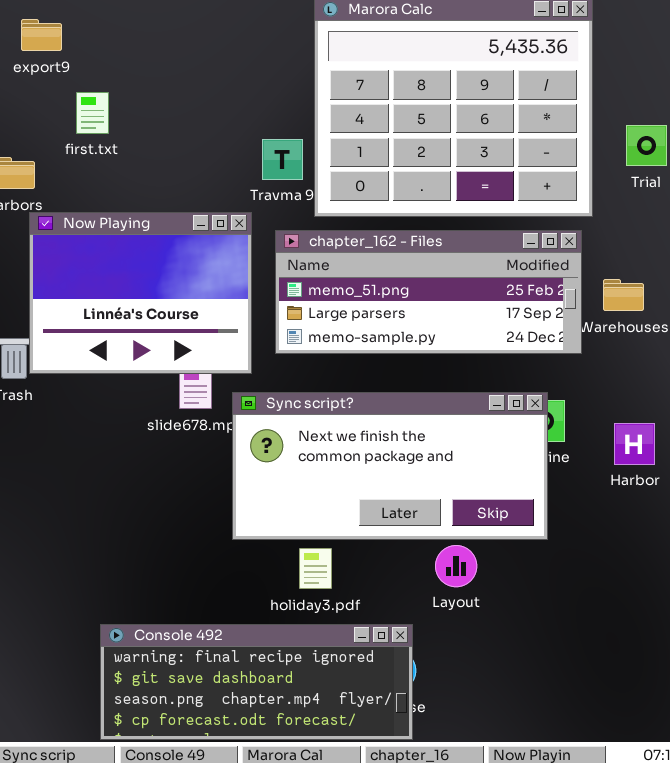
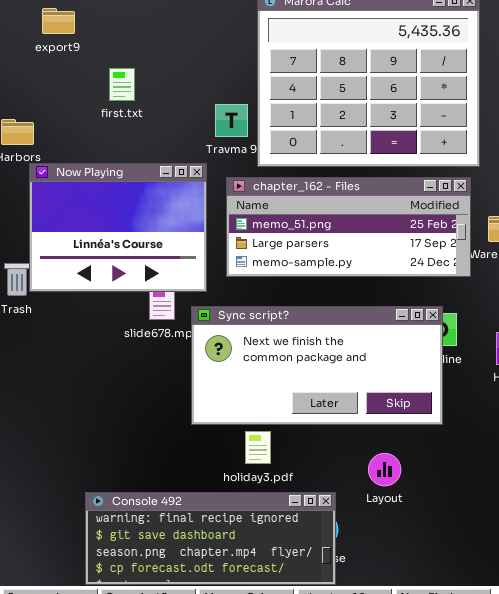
export9: [21,19,62,51] -> [42,8,75,34], moved
first.txt: [76,92,109,134] -> [109,68,135,101], moved
Layout: [435,545,477,587] -> [368,453,401,486], moved

